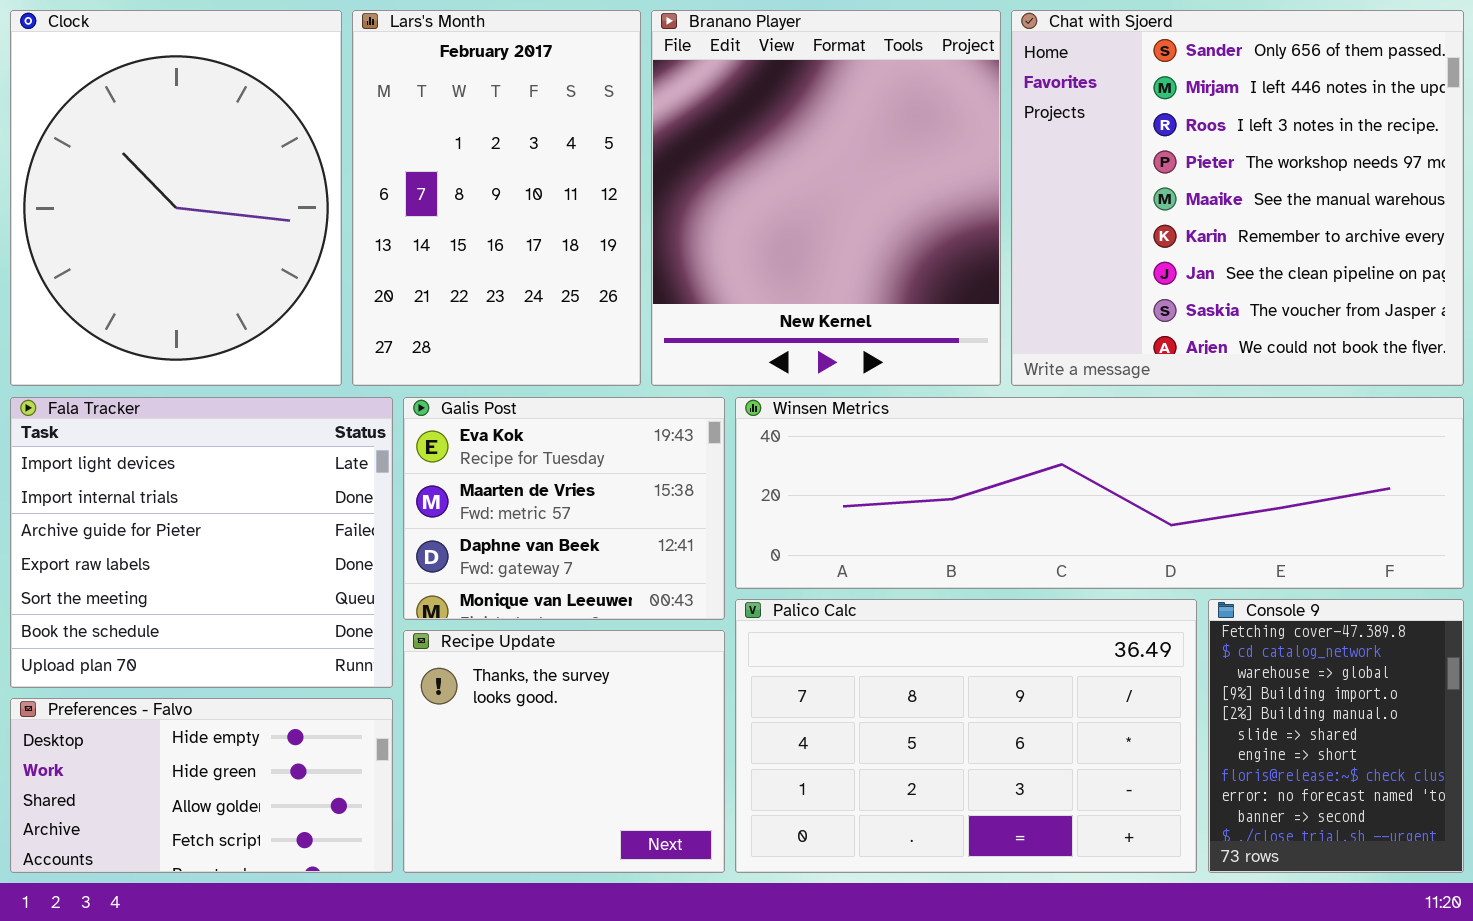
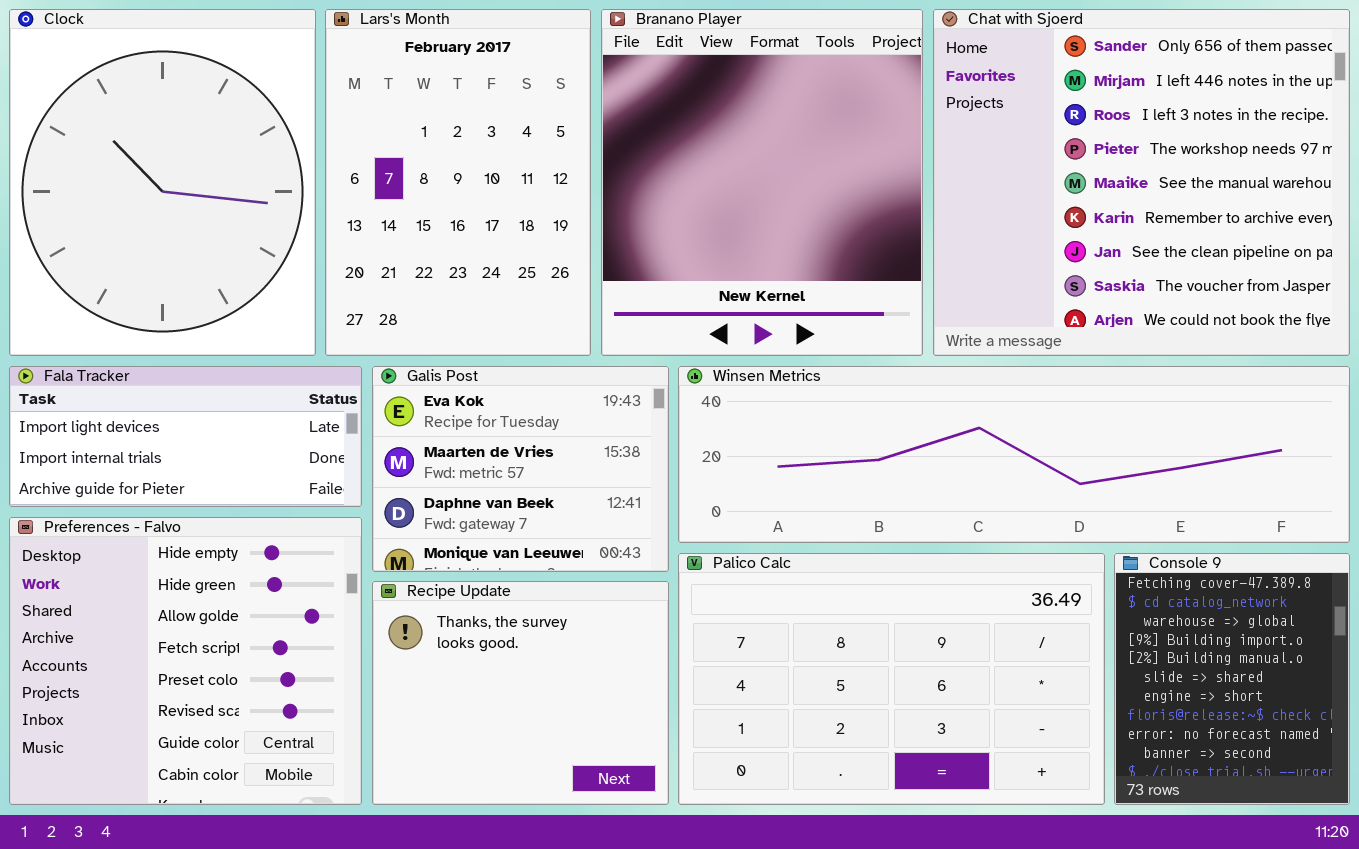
Fala Tracker: [10,397,393,688] -> [9,366,362,507], resized
Preferences - Falvo: [10,698,393,873] -> [9,517,362,805], resized

